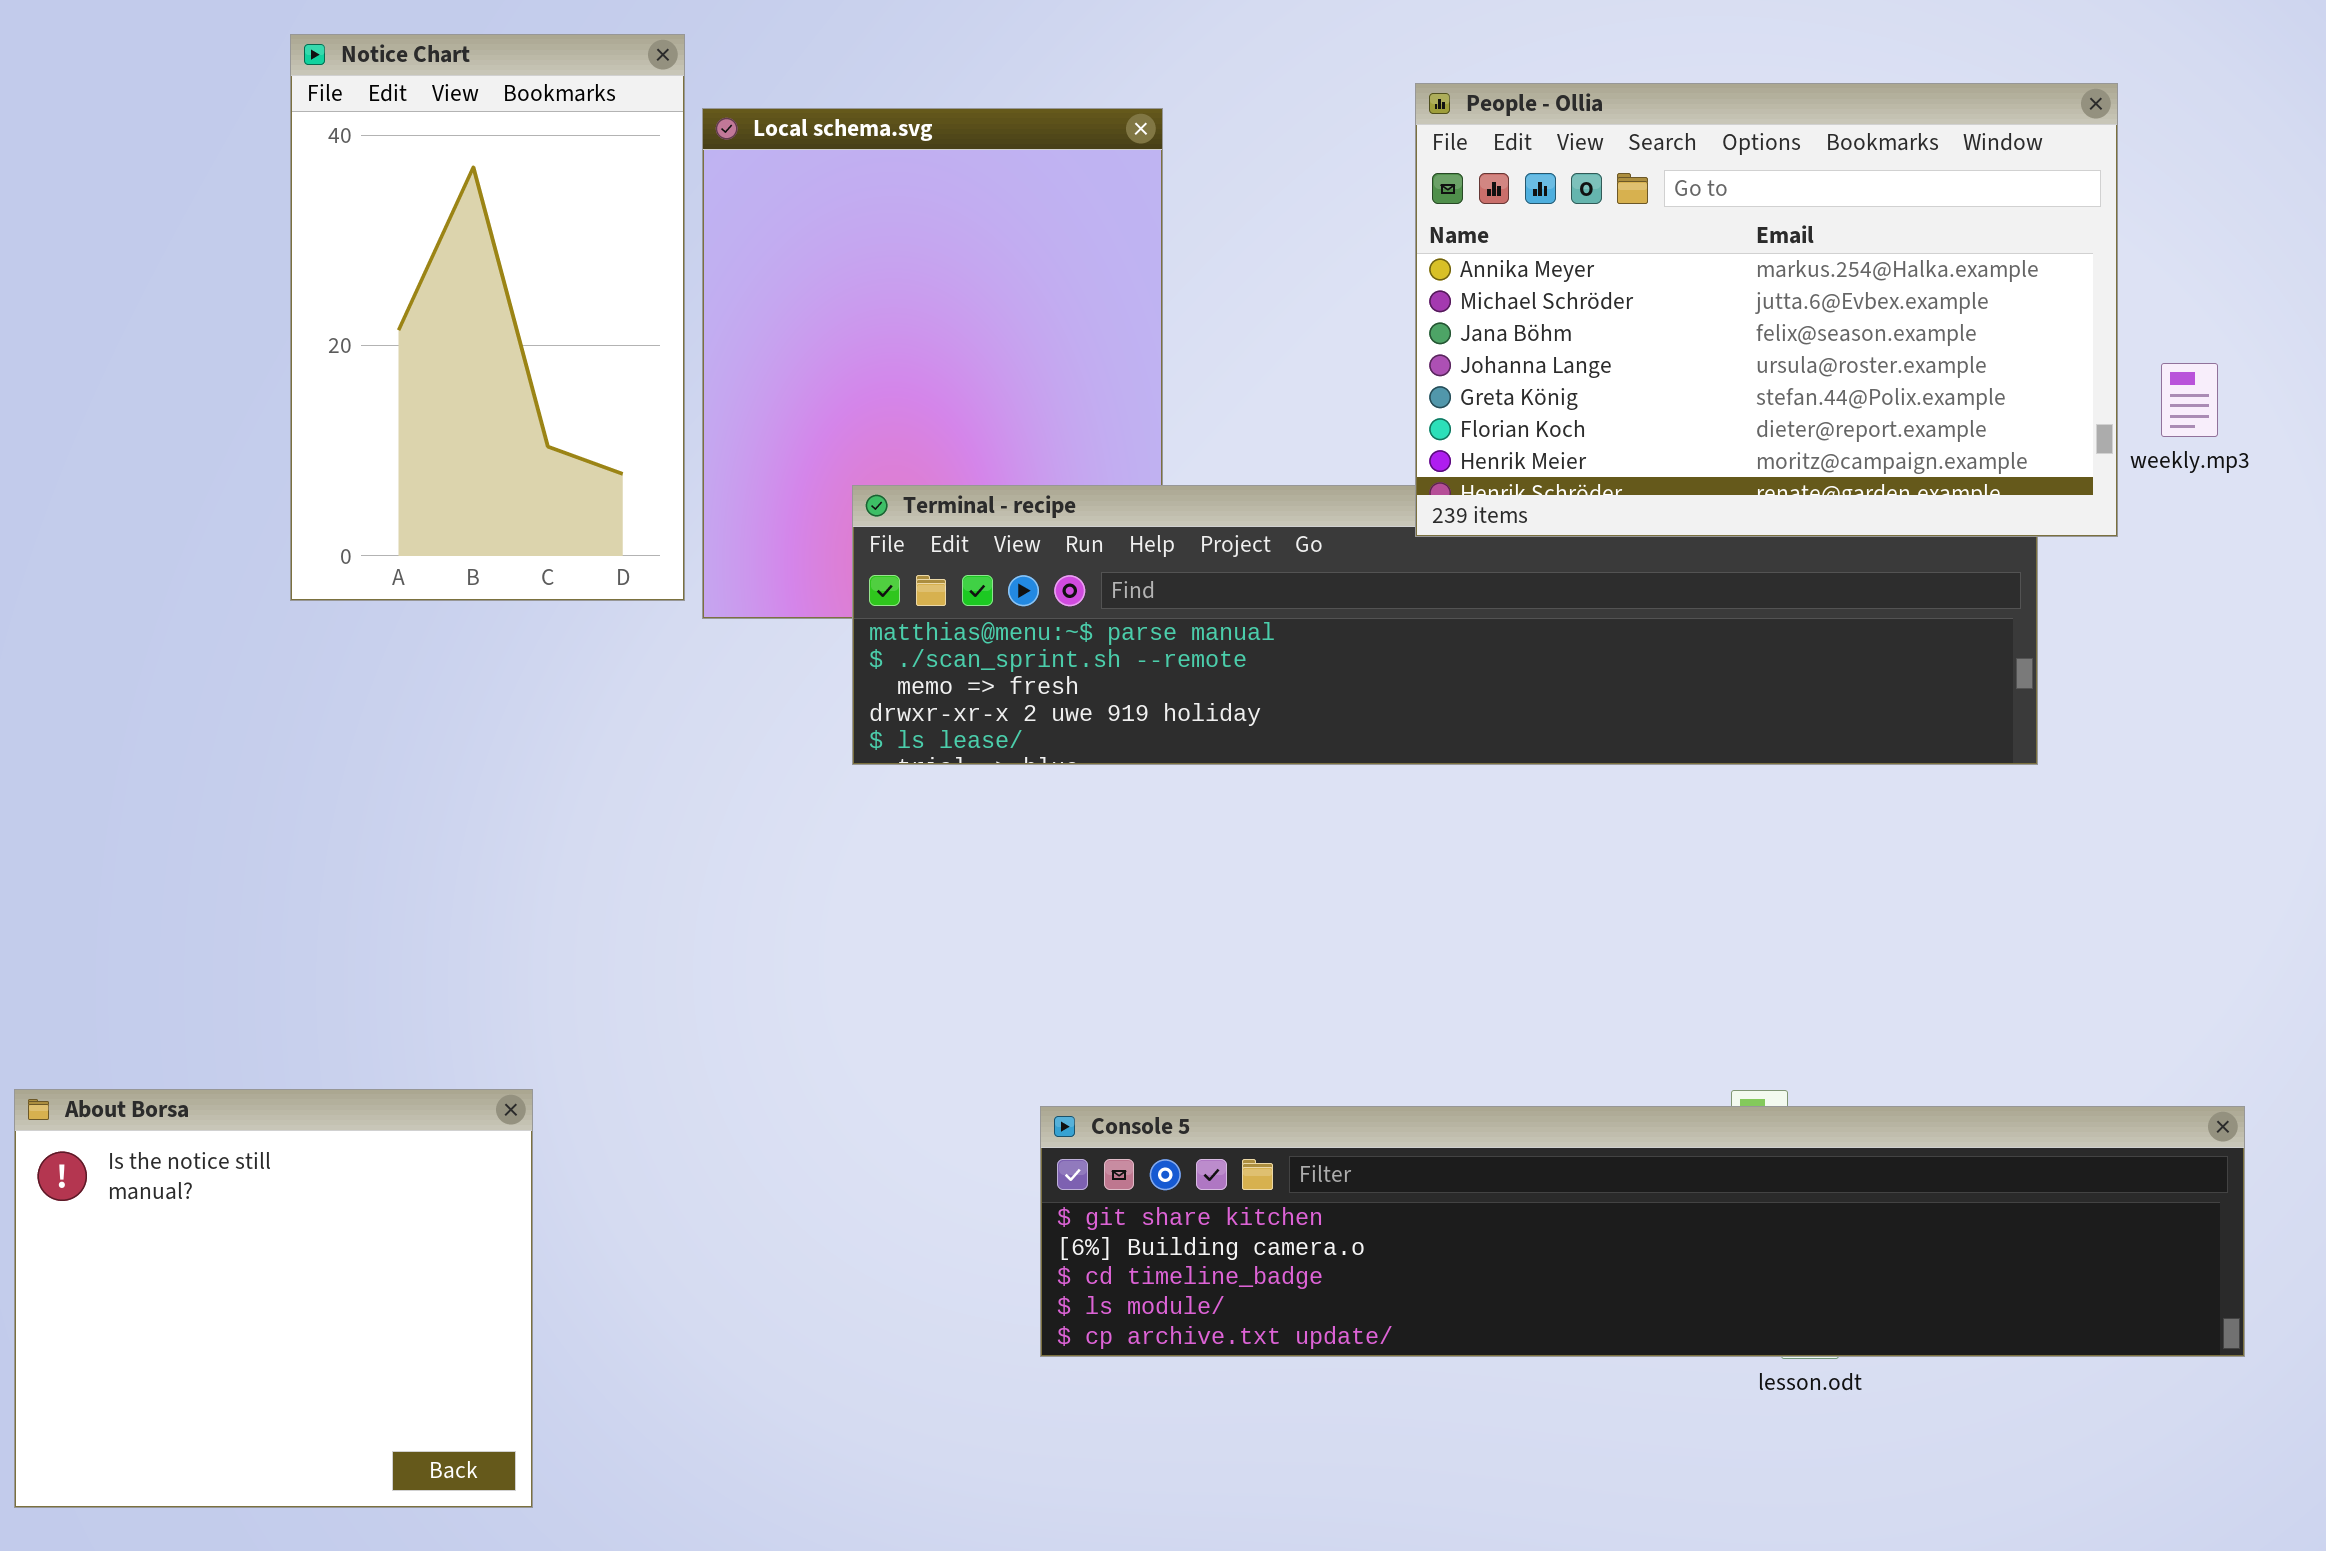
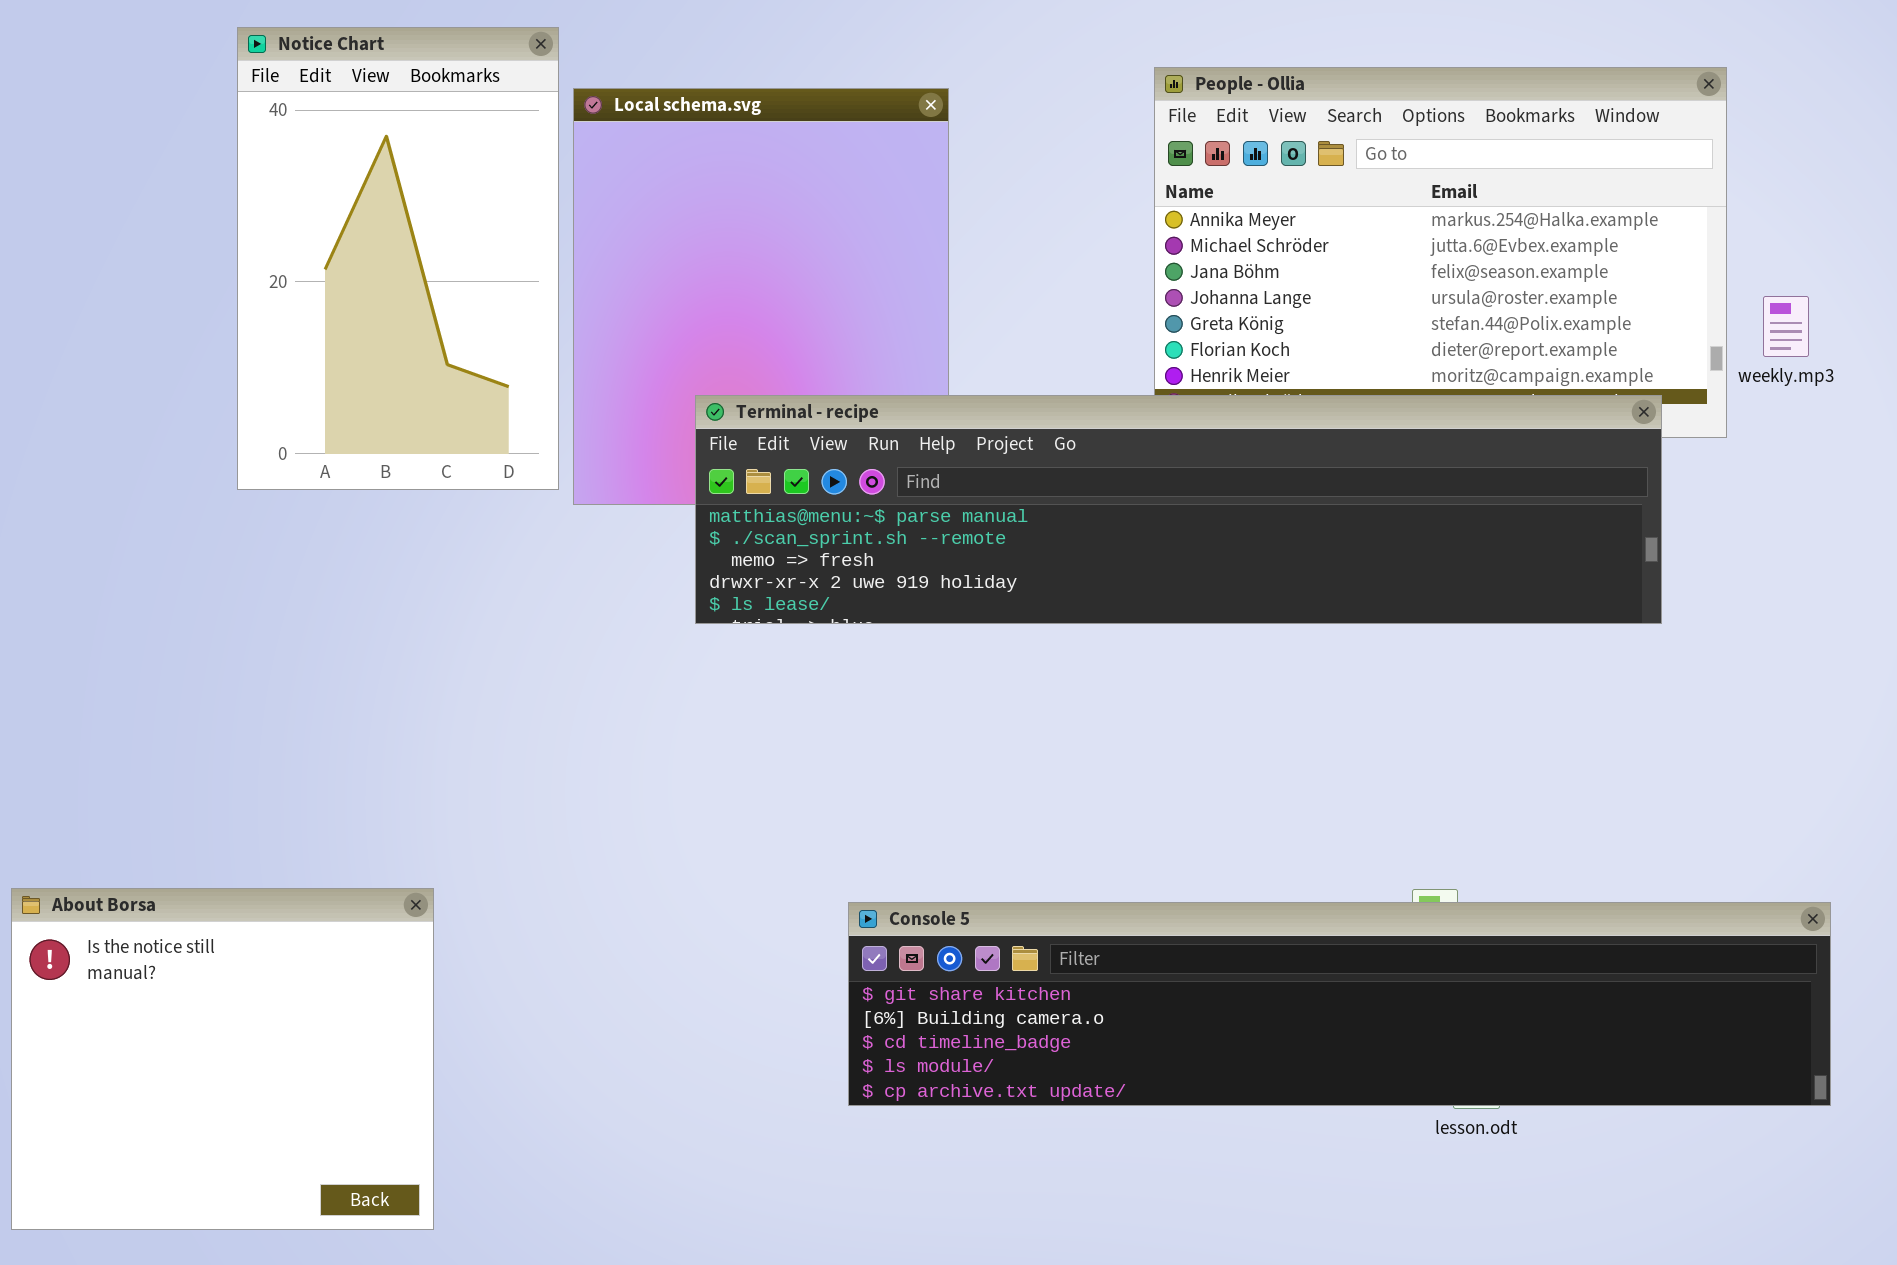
Terminal - recipe: [852,485,2038,765] -> [695,395,1662,624], raised

